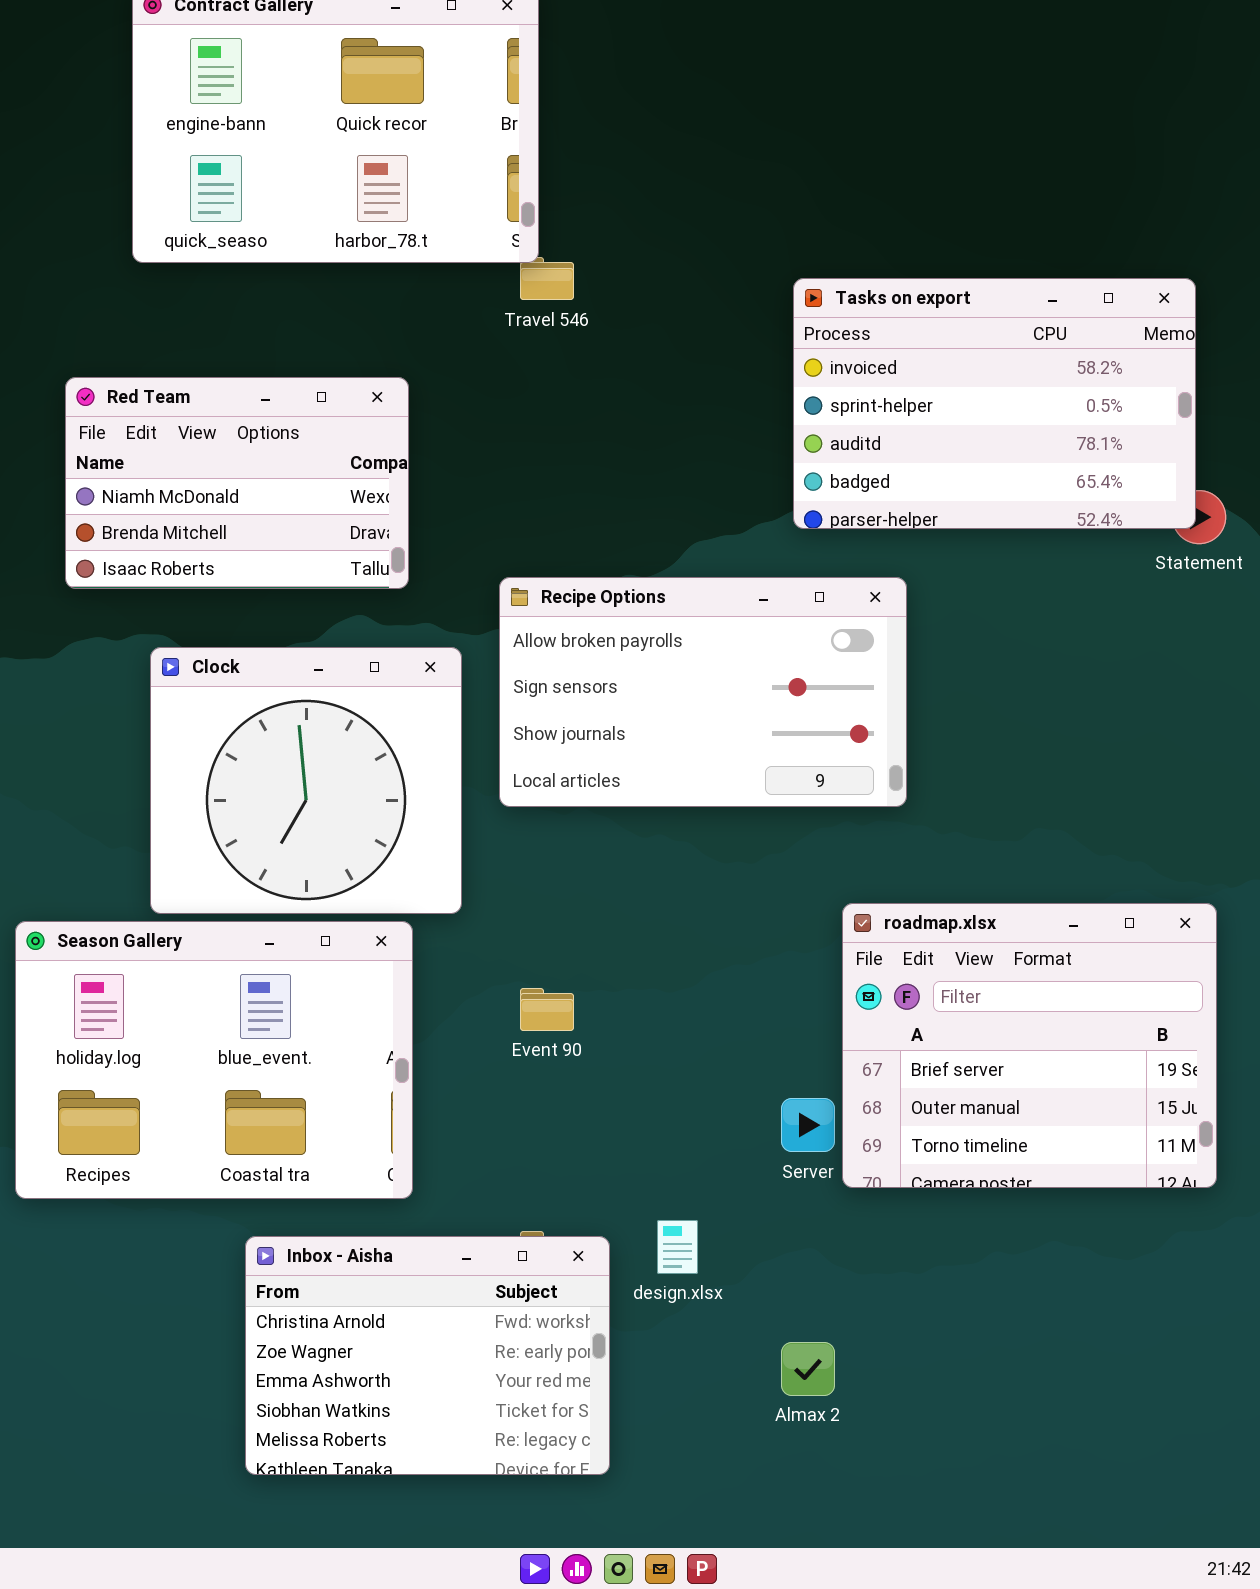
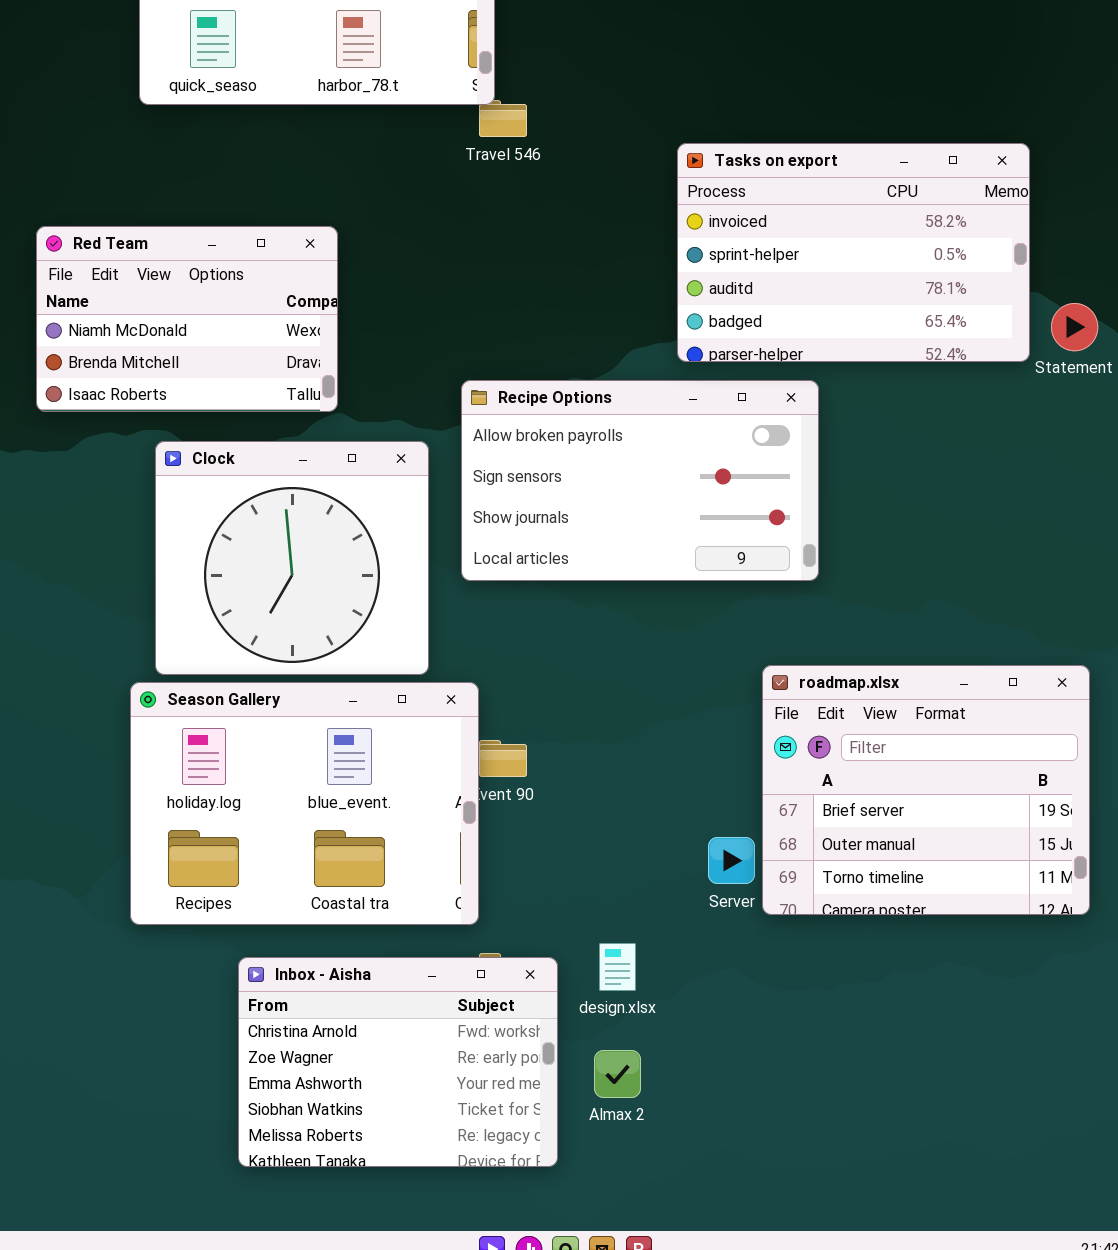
Tasks on export: [793,278,1196,529] -> [677,143,1030,362], moved
Red Team: [65,377,409,589] -> [36,226,338,412], moved
Season Gallery: [15,921,413,1199] -> [130,682,479,925], moved
Almax 2: [781,1342,835,1396] -> [594,1050,641,1098], moved

